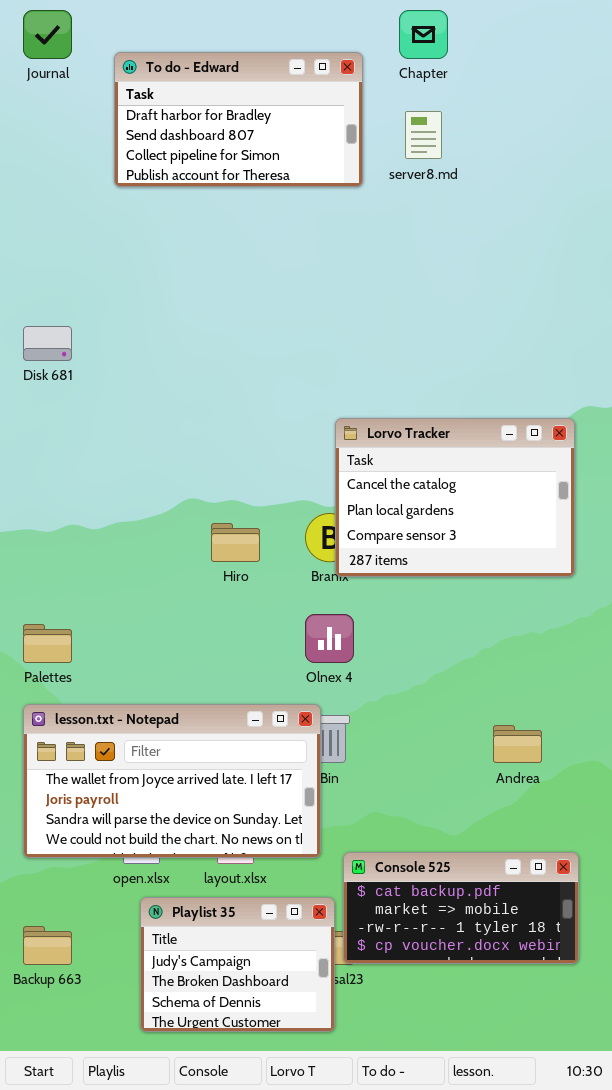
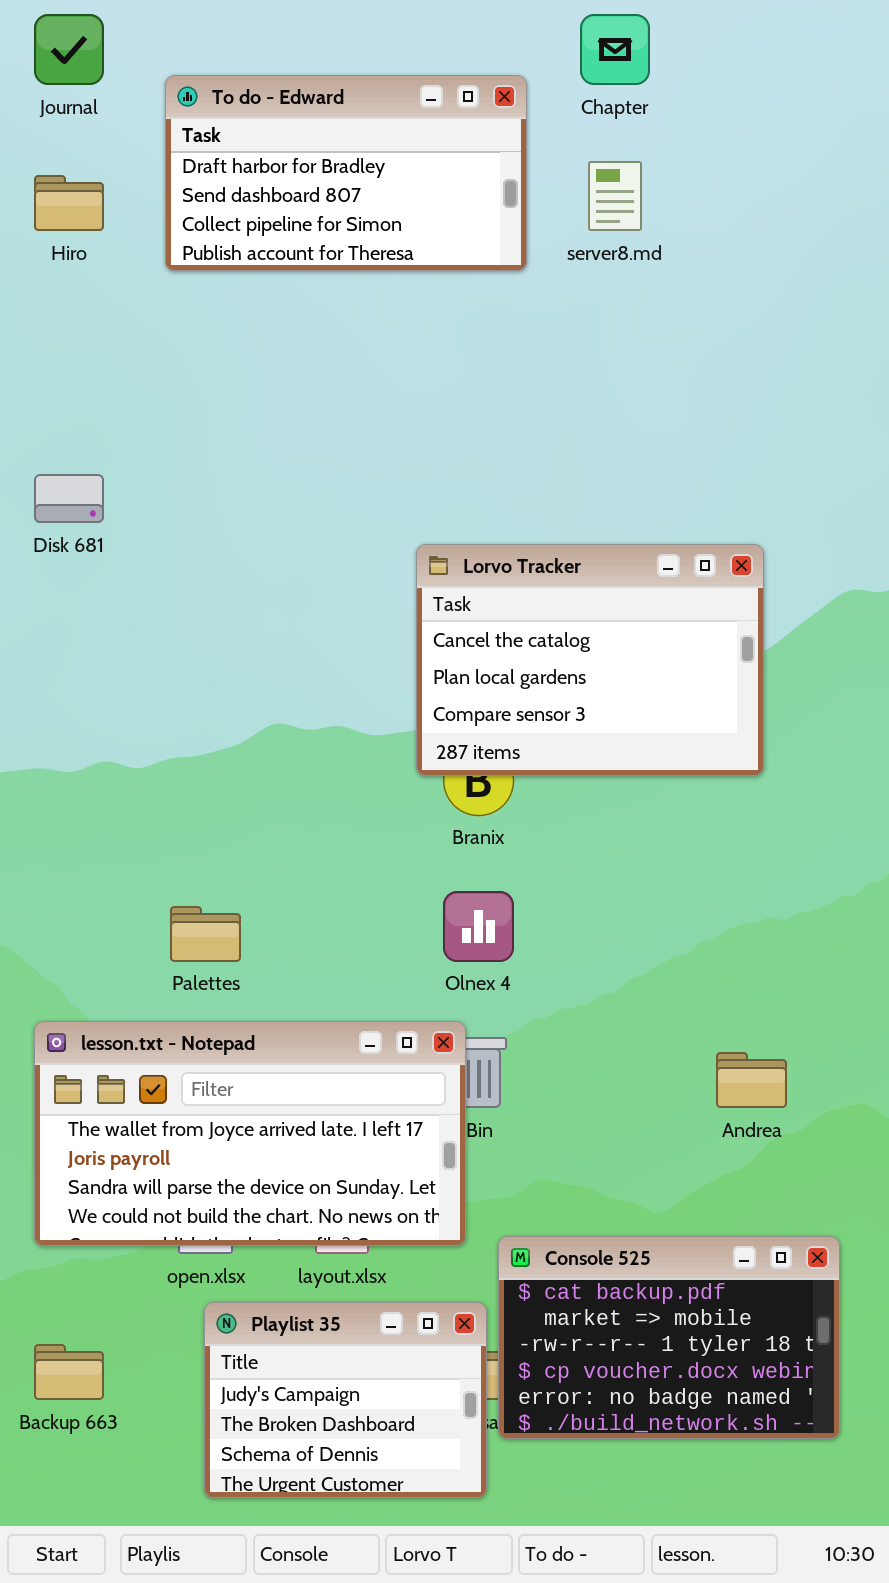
Lorvo Tracker: [335,418,575,577] -> [416,544,764,776], moved
Hiro: [211,523,260,562] -> [34,175,104,231], moved
Palettes: [23,624,72,663] -> [170,906,241,962], moved
Console 525: [343,852,579,964] -> [498,1236,840,1439], resized

